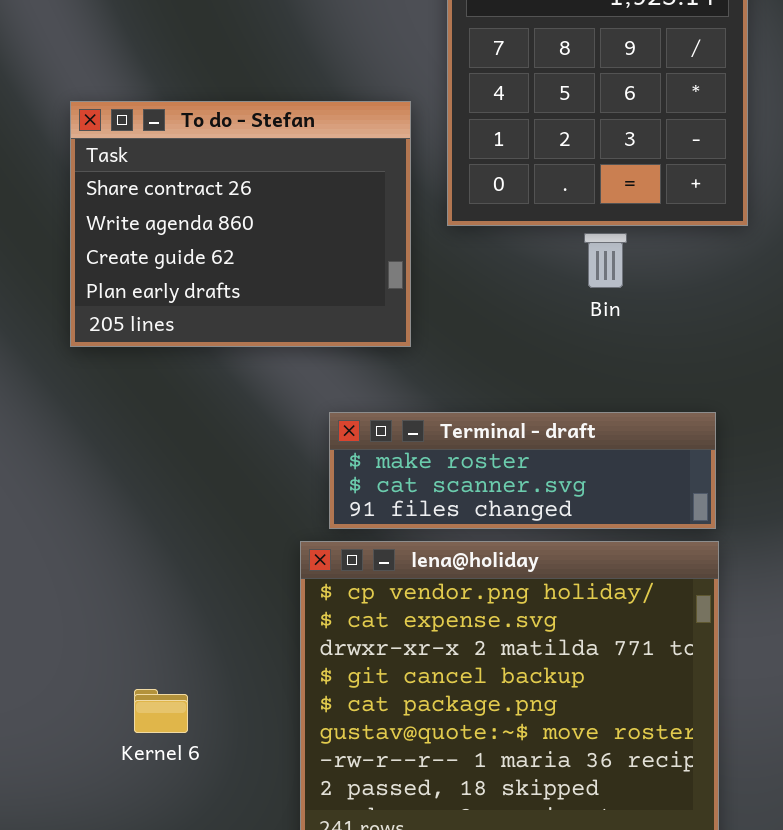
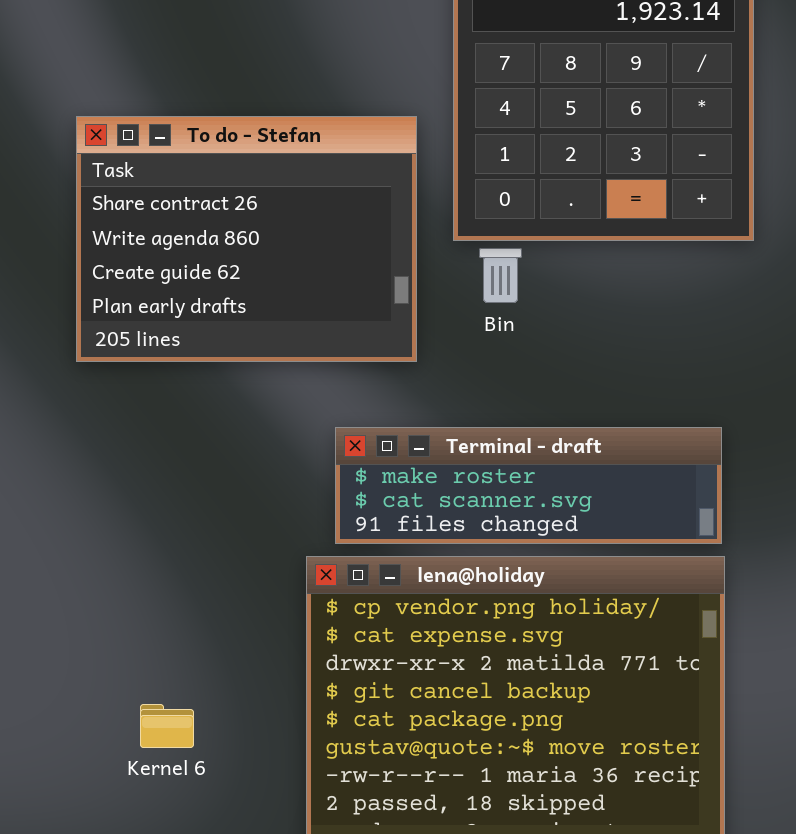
Bin: [584,233,627,288] -> [479,248,522,303], moved

